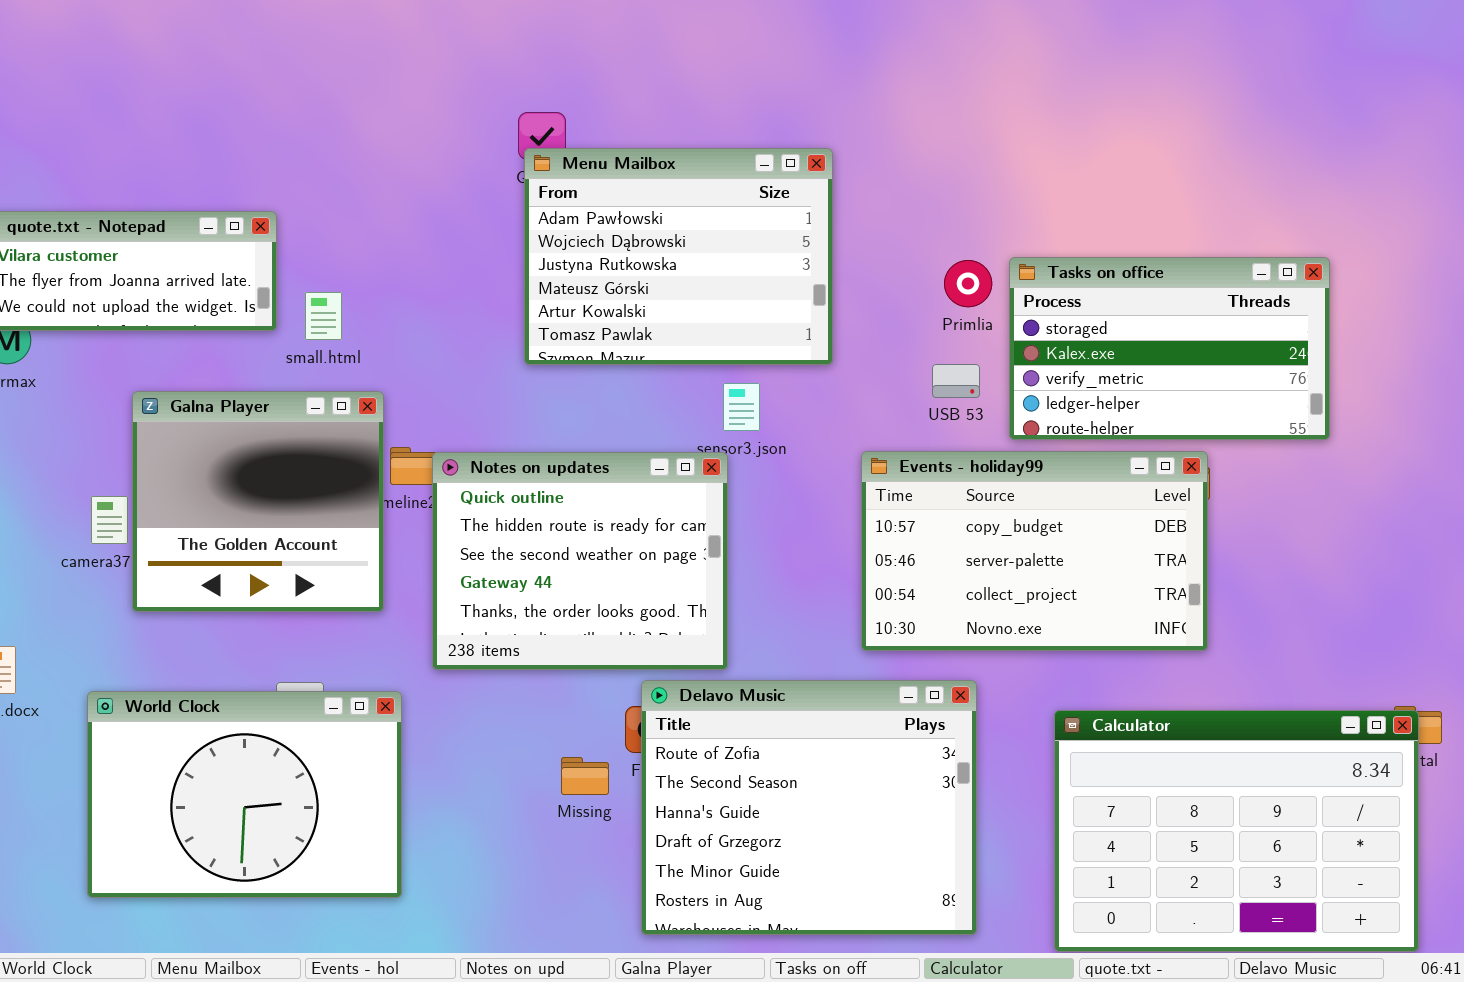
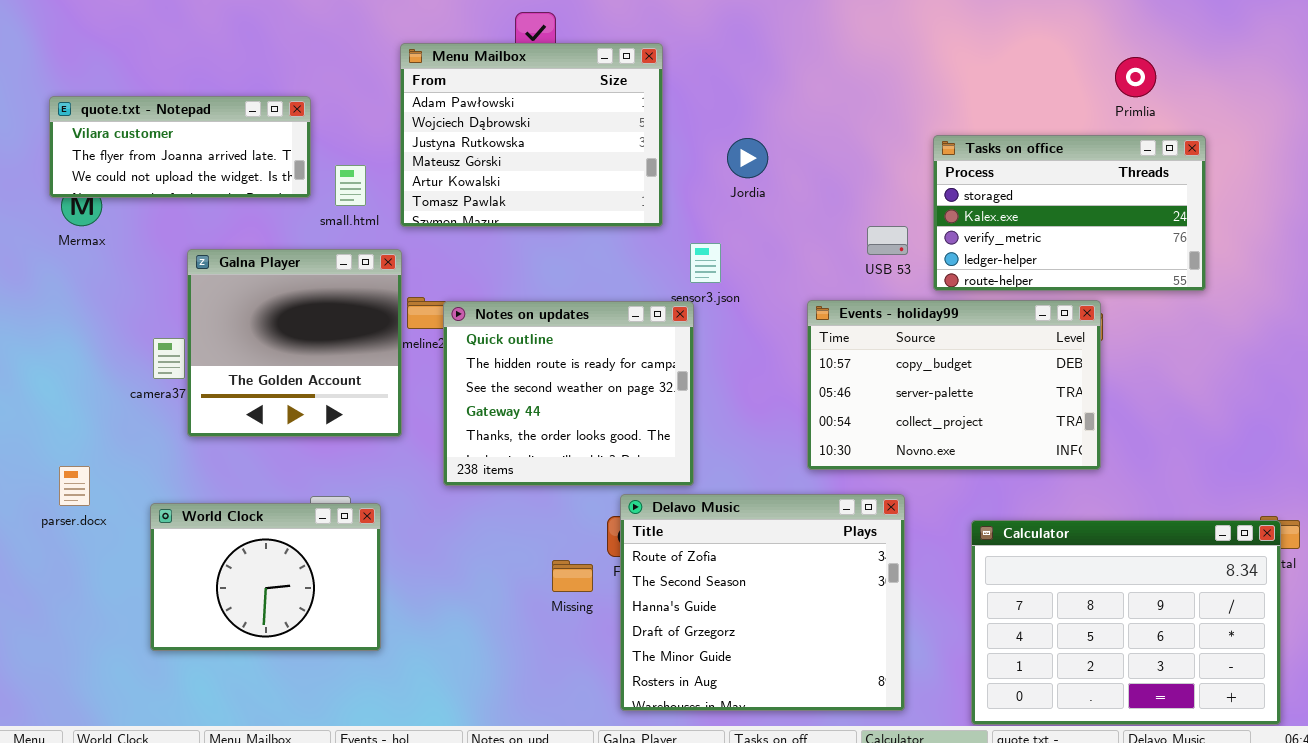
Menu Mailbox: [524,148,833,365] -> [400,43,663,227], moved
Primlia: [944,260,992,307] -> [1115,57,1156,97], moved
World Clock: [87,691,402,898] -> [150,503,381,651], resized

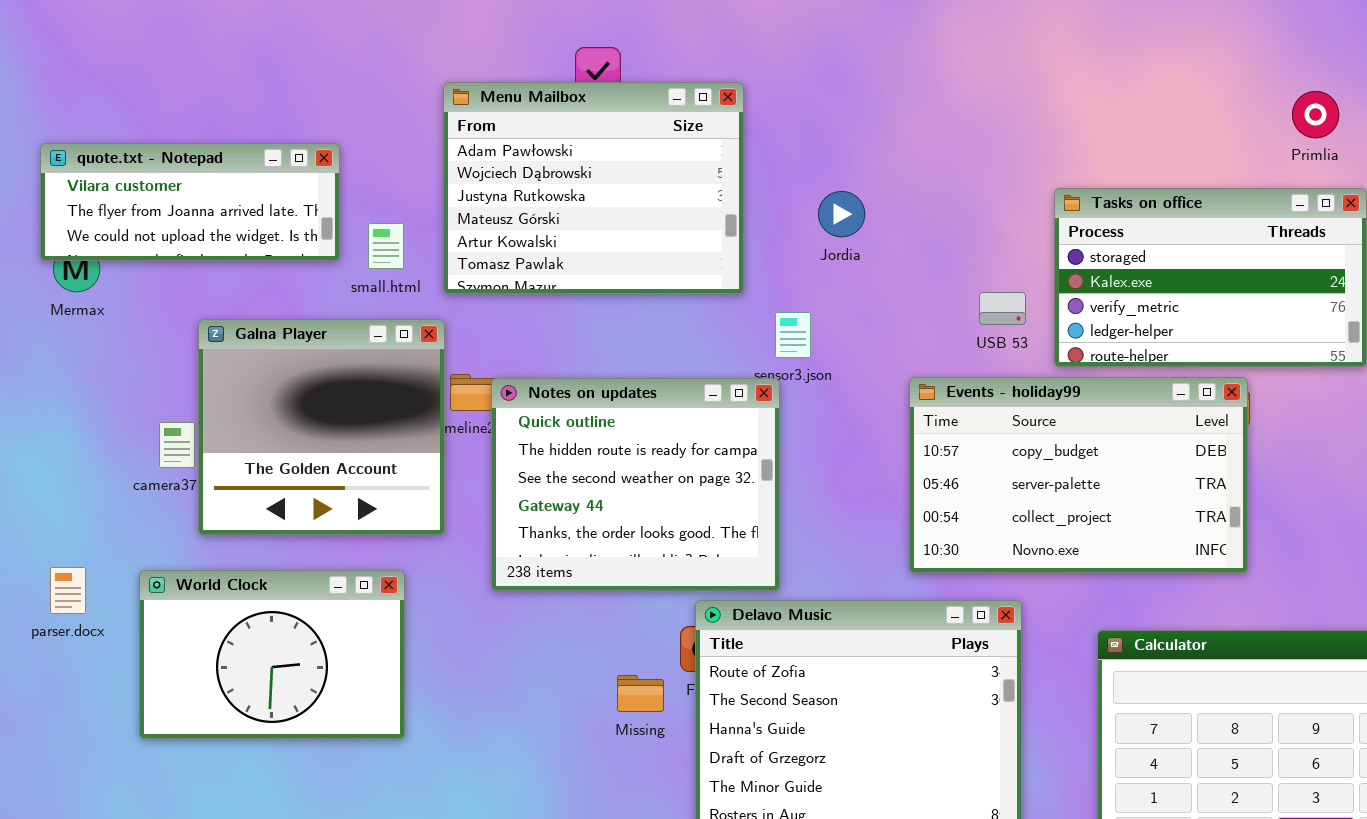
Primlia: [1115,57,1156,97] -> [1292,91,1339,138], moved
World Clock: [150,503,381,651] -> [139,570,405,739], moved

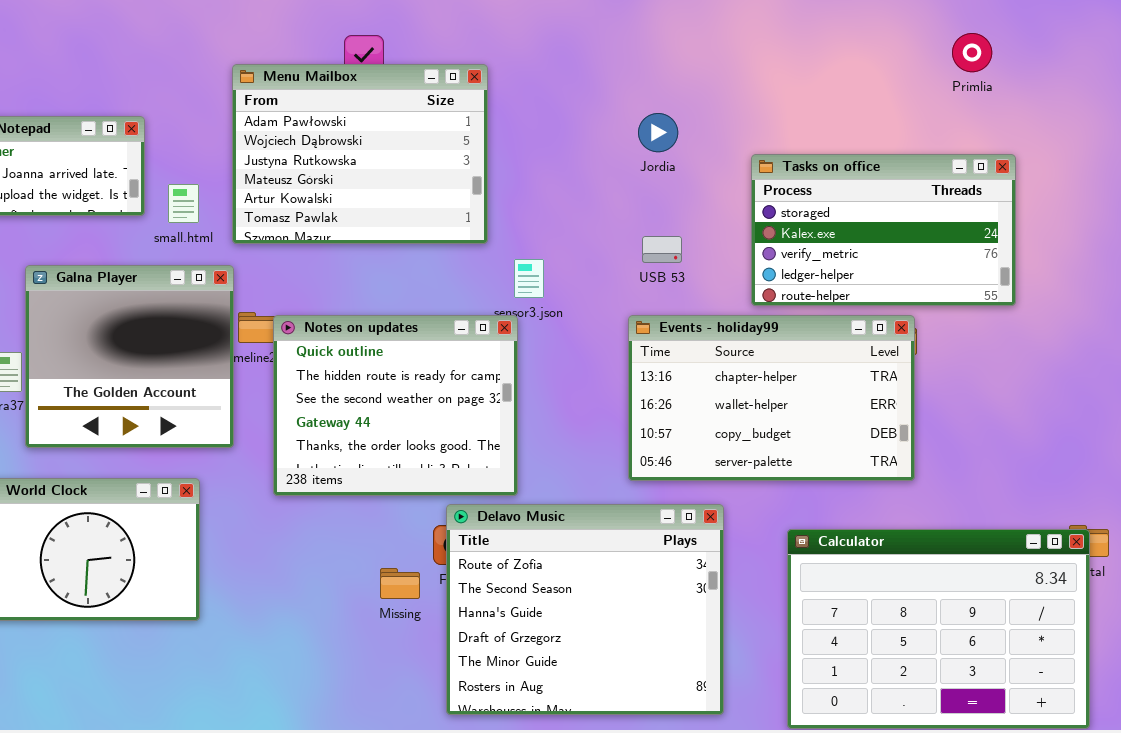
Primlia: [1292,91,1339,138] -> [952,33,992,72], moved
Jordia: [818,191,865,237] -> [638,113,678,152], moved
USB 53: [979,292,1026,325] -> [642,236,682,263], moved
Events - holiday99: [909,377,1248,573] -> [628,315,915,481], scrolled up 2 rows

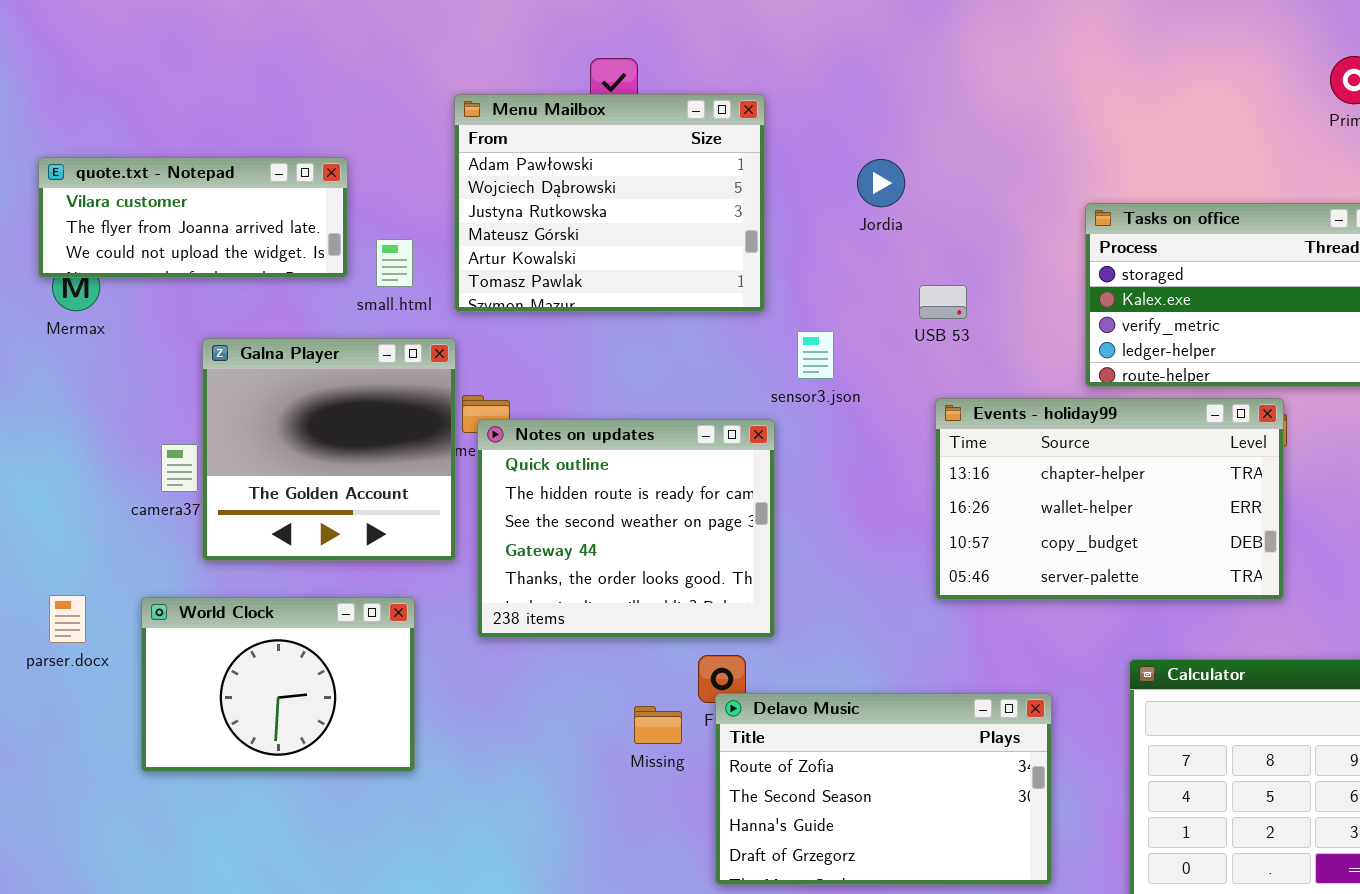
Jordia: [638,113,678,152] -> [857,159,905,207], moved
USB 53: [642,236,682,263] -> [919,285,967,319], moved
Notes on updates: [273,315,518,496] -> [477,419,775,638], moved
Delavo Music: [446,504,724,715] -> [715,693,1052,885], resized

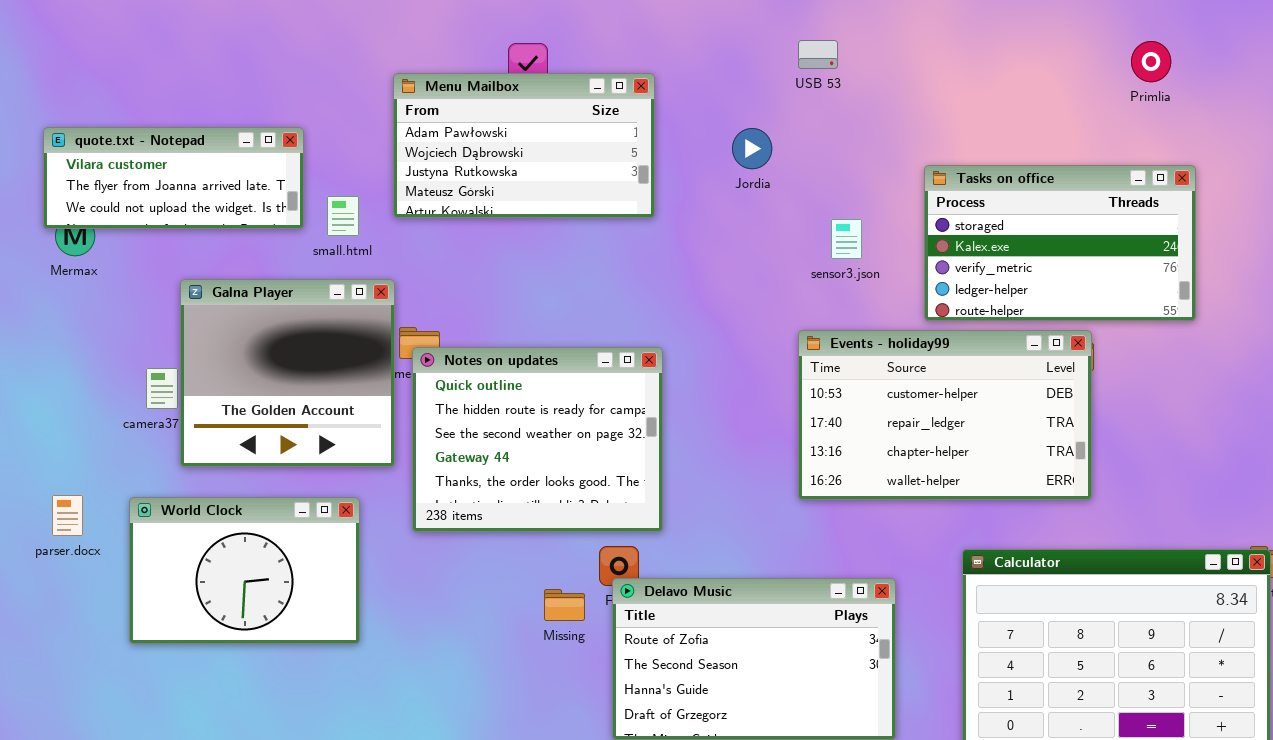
Menu Mailbox: [454,94,765,312] -> [393,73,655,218], resized
USB 53: [919,285,967,319] -> [798,40,838,69], moved
sensor3.json: [797,331,834,379] -> [831,219,862,259], moved
Events - holiday99: [935,398,1284,600] -> [798,330,1092,500], scrolled up 2 rows

